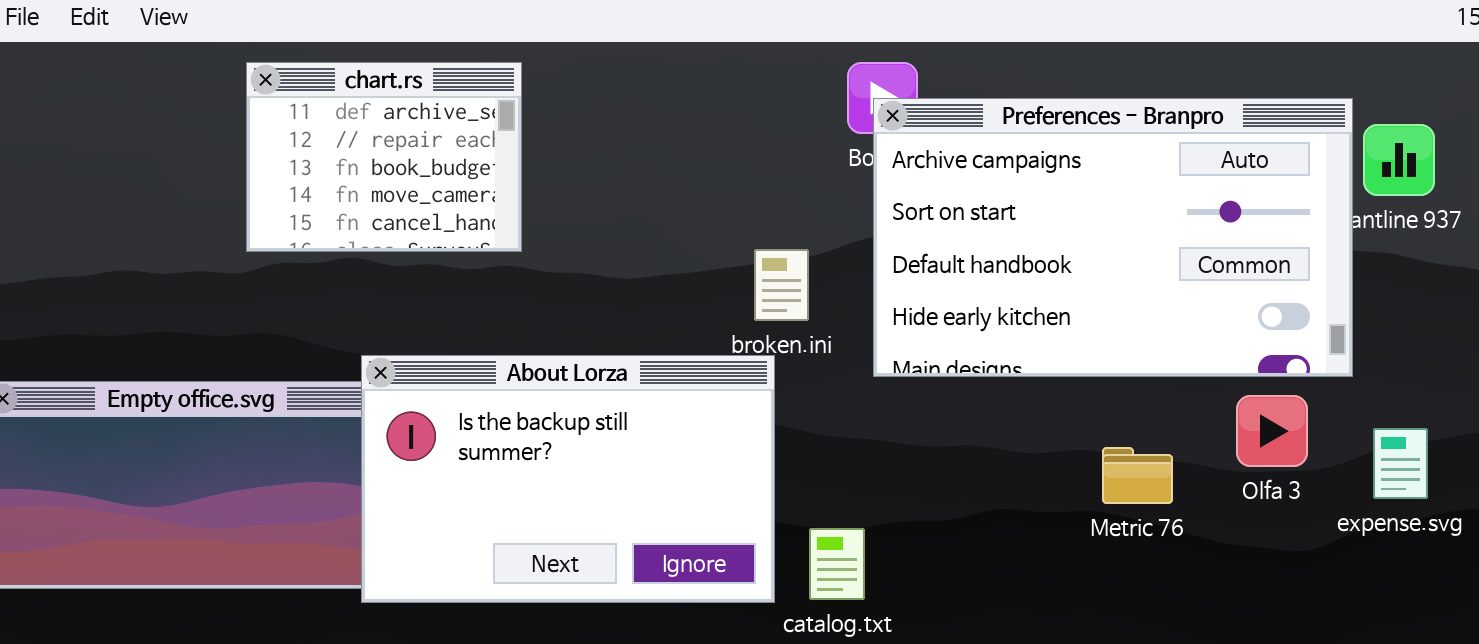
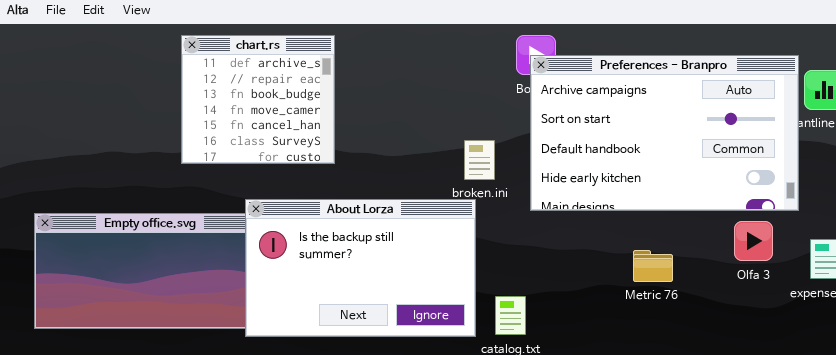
chart.rs: [246,62,522,252] -> [181,35,335,164], resized
Metric 76: [1102,447,1173,504] -> [633,250,673,282], moved

